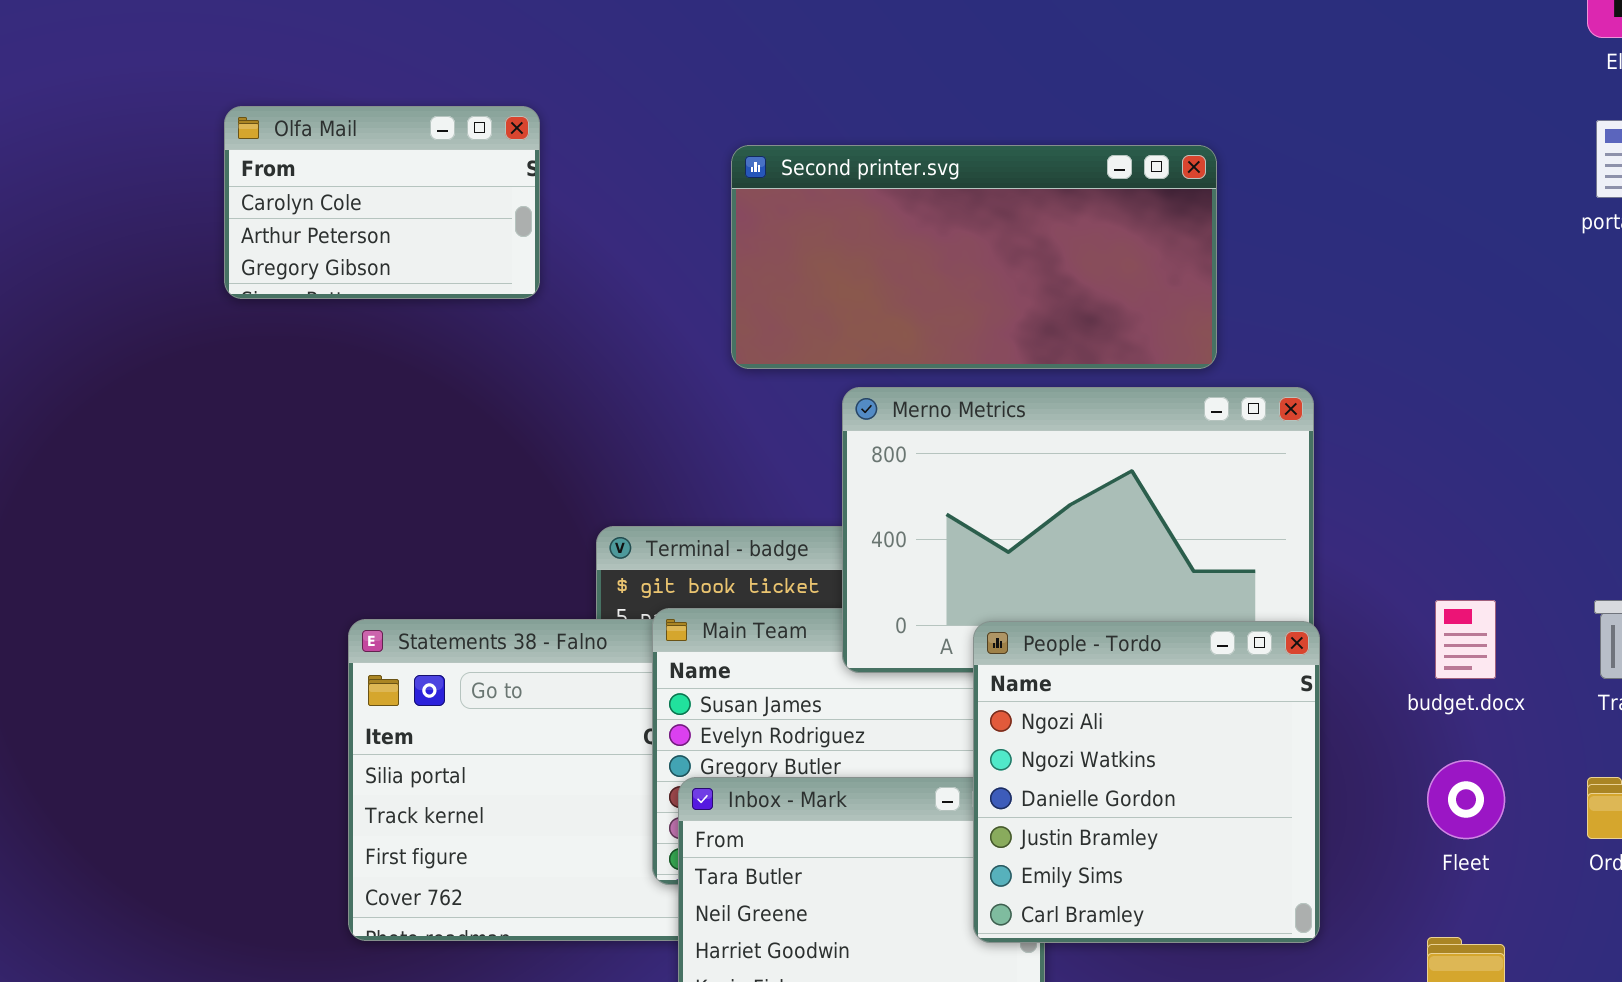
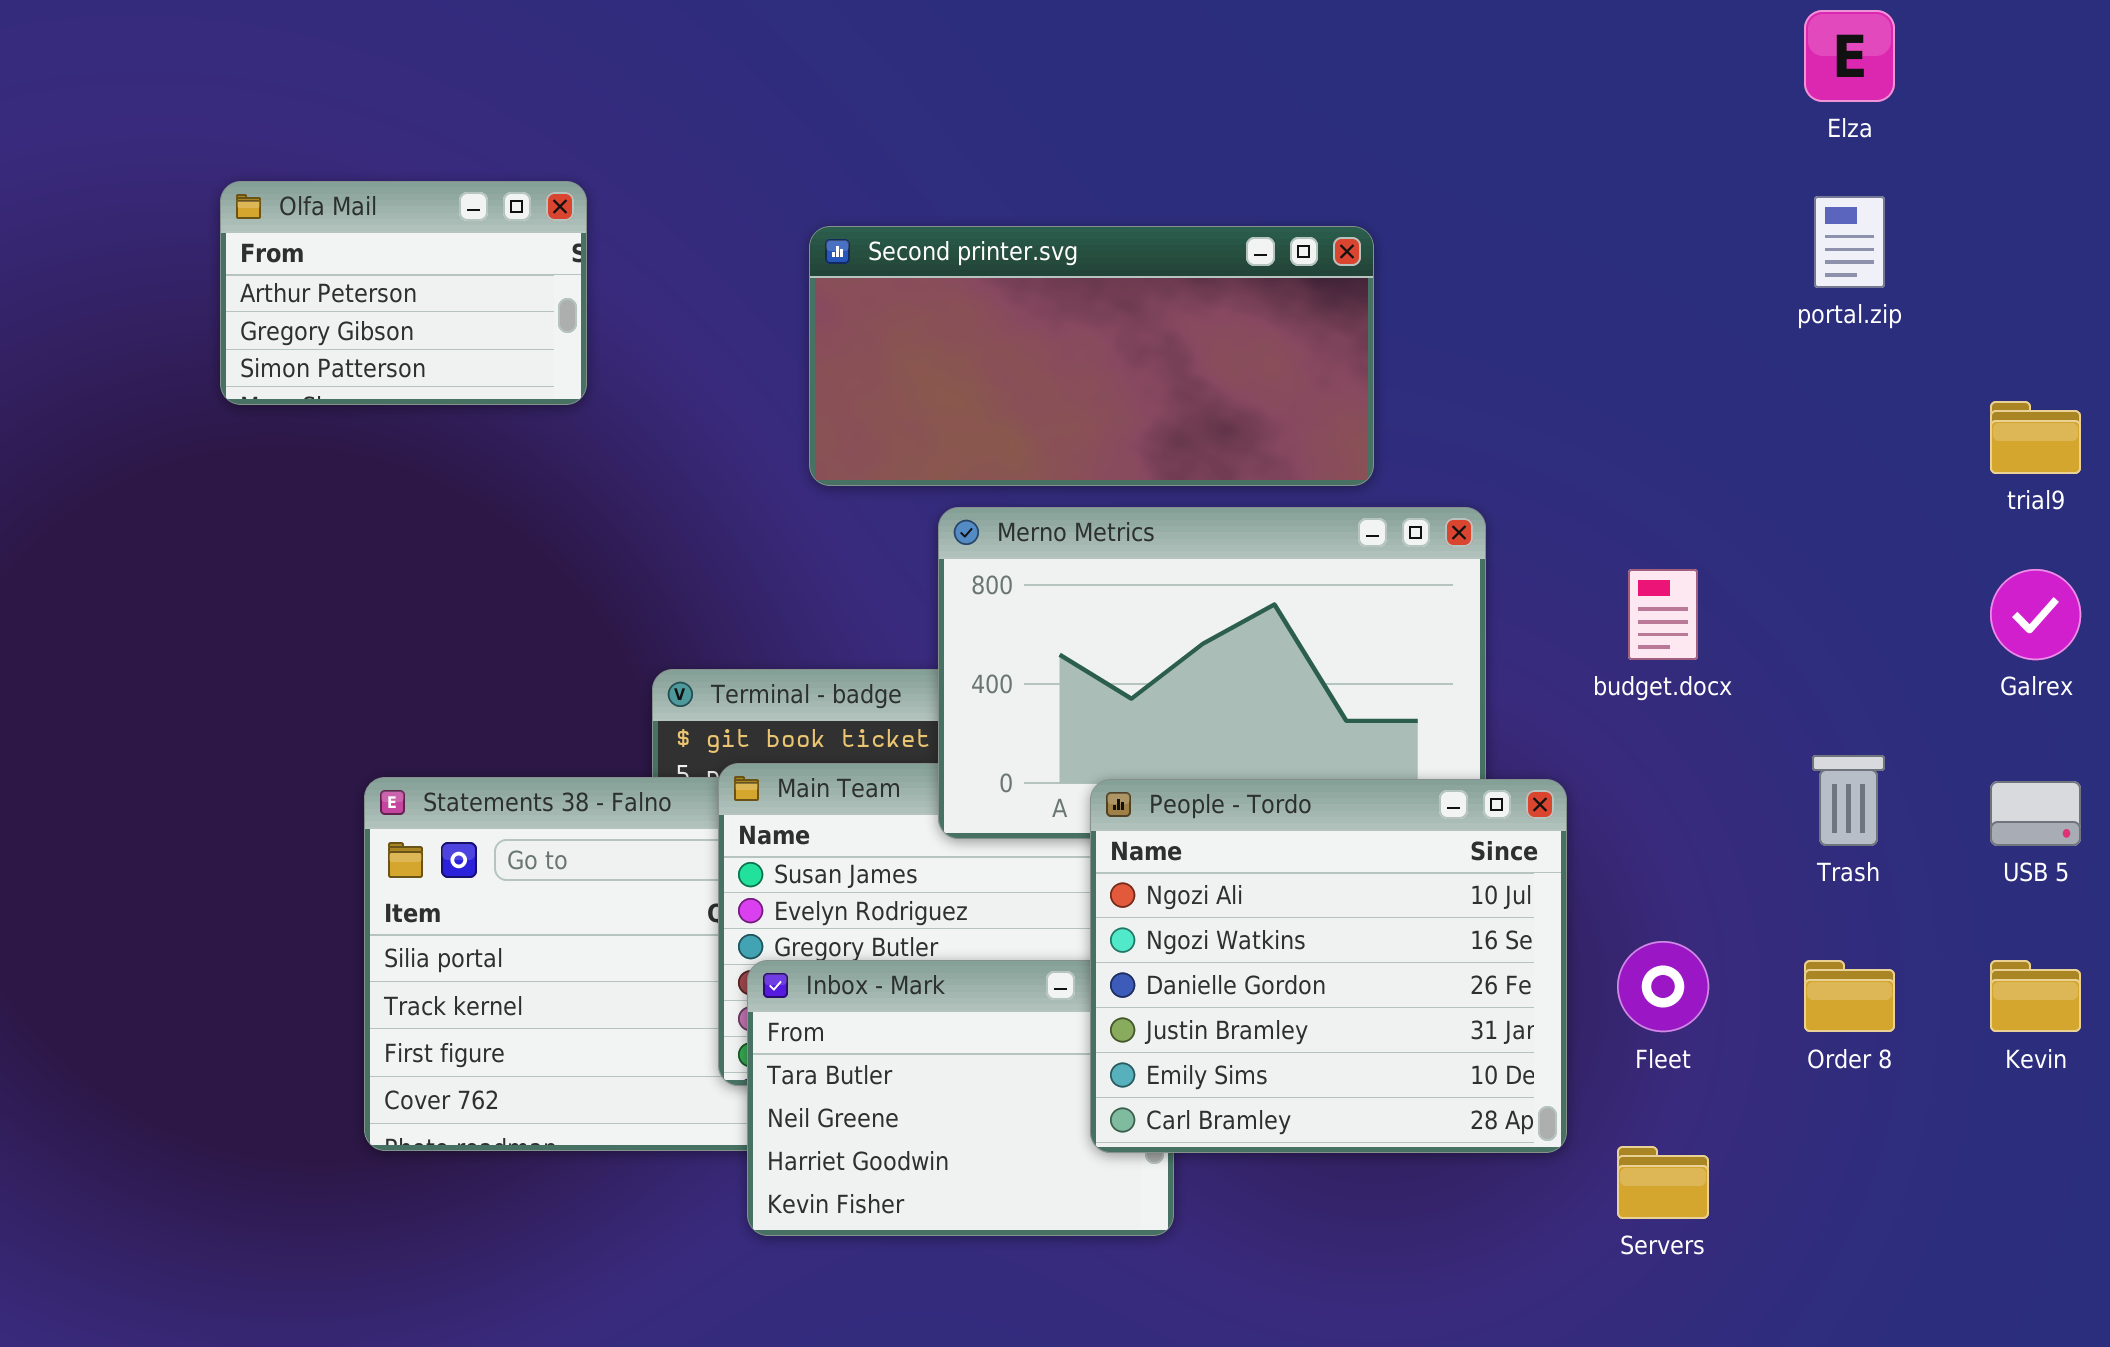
Olfa Mail: [224,106,540,299] -> [220,181,587,405], scrolled down 1 row
budget.docx: [1435,600,1496,679] -> [1628,569,1698,660], moved
People - Tordo: [973,621,1320,943] -> [1090,779,1567,1153], resized

